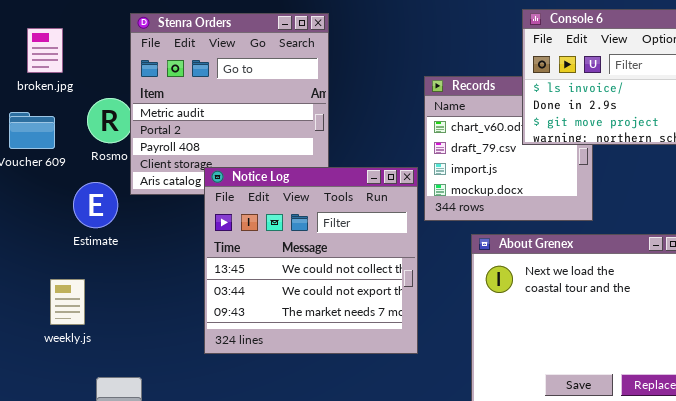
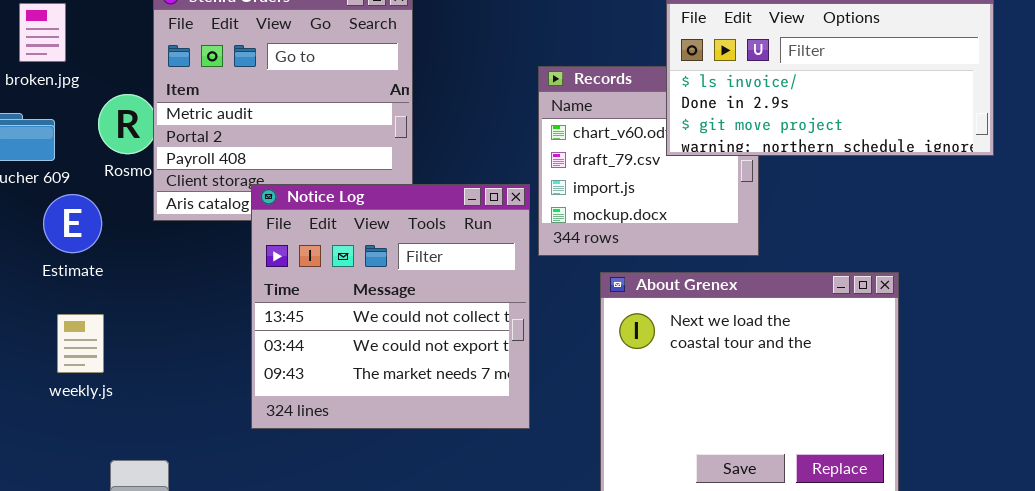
Estimate: [73,182,118,228] -> [43,194,102,253], moved
weekly.js: [50,279,85,325] -> [57,314,104,373], moved

